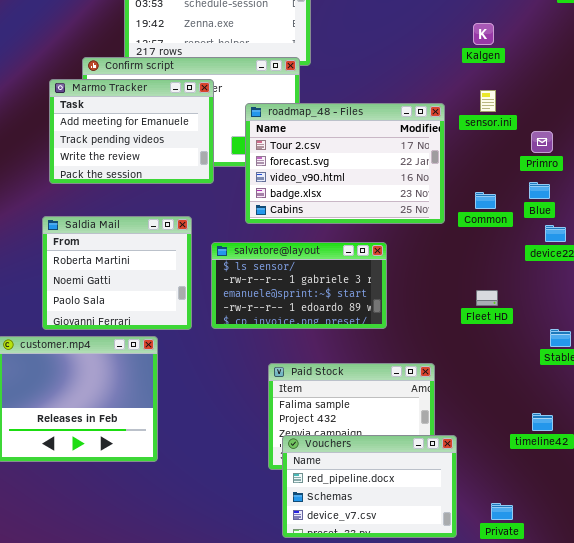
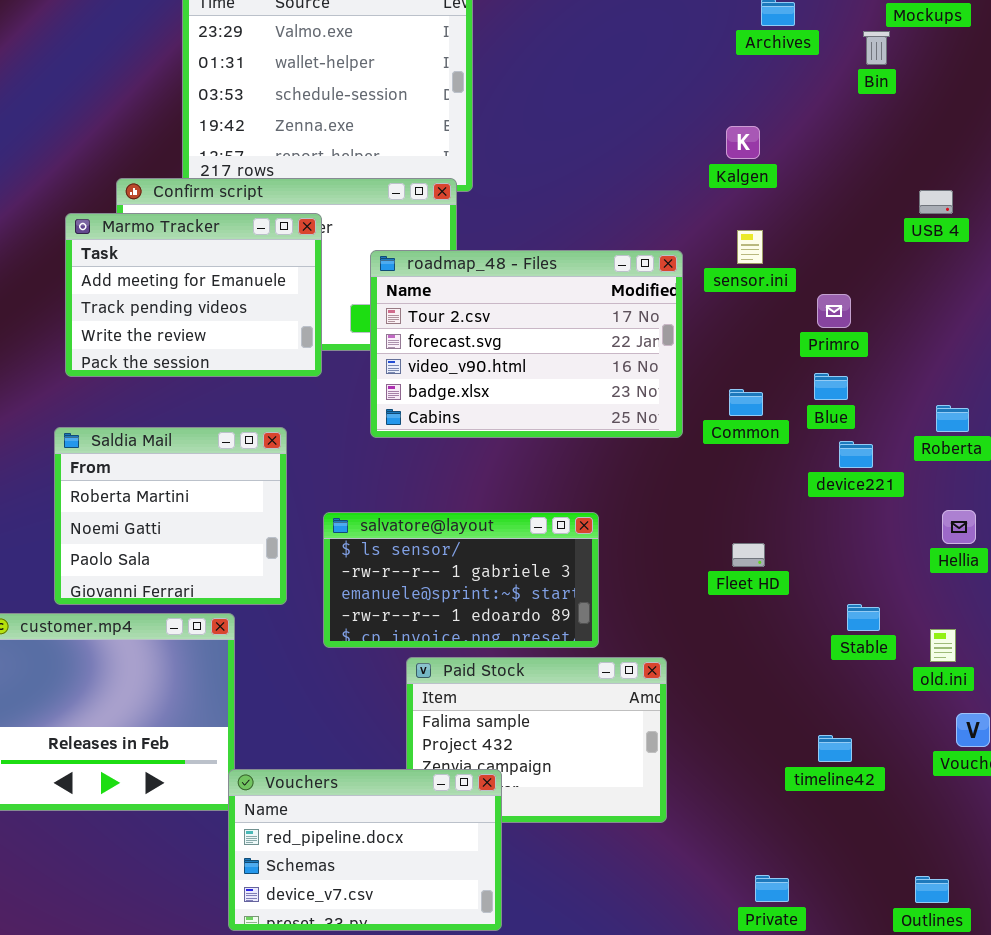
salvatore@layout: [211,242,387,329] -> [323,512,599,648], moved
Vouchers: [282,435,457,538] -> [228,769,502,931], moved

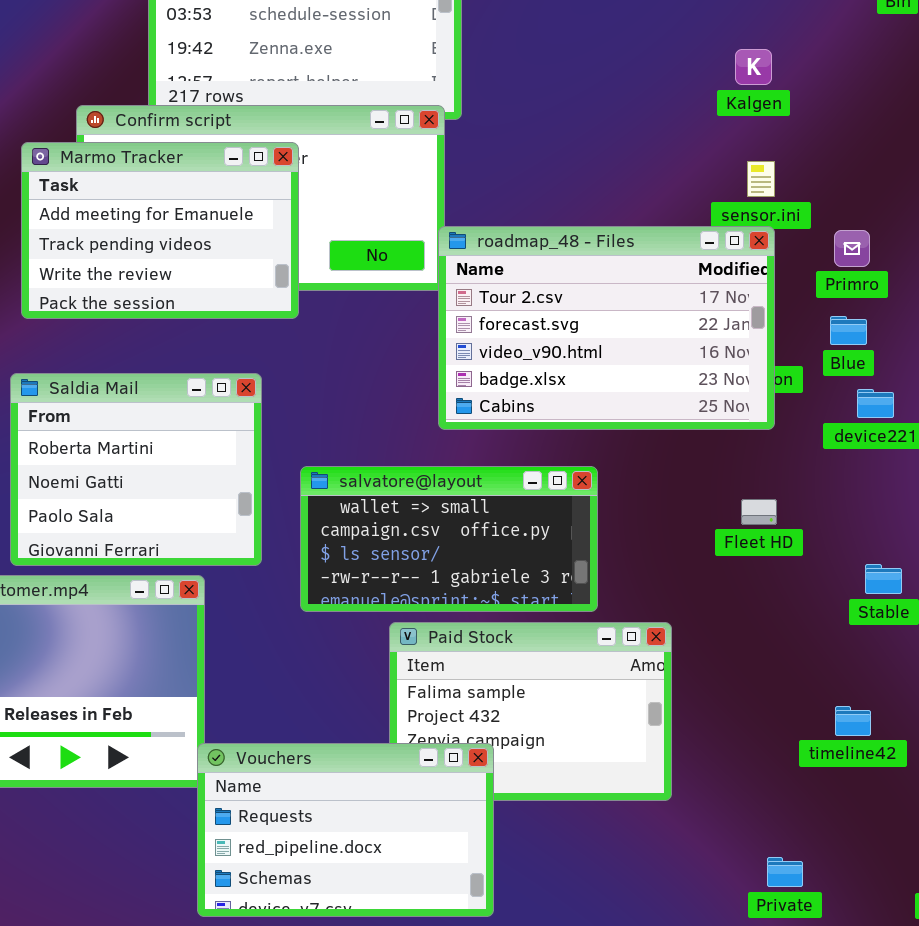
roadmap_48 - Files: [370,250,683,438] -> [438,226,775,430], moved
salvatore@layout: [323,512,599,648] -> [300,466,598,612], scrolled up 2 rows
Vouchers: [228,769,502,931] -> [197,743,494,917], scrolled up 1 row

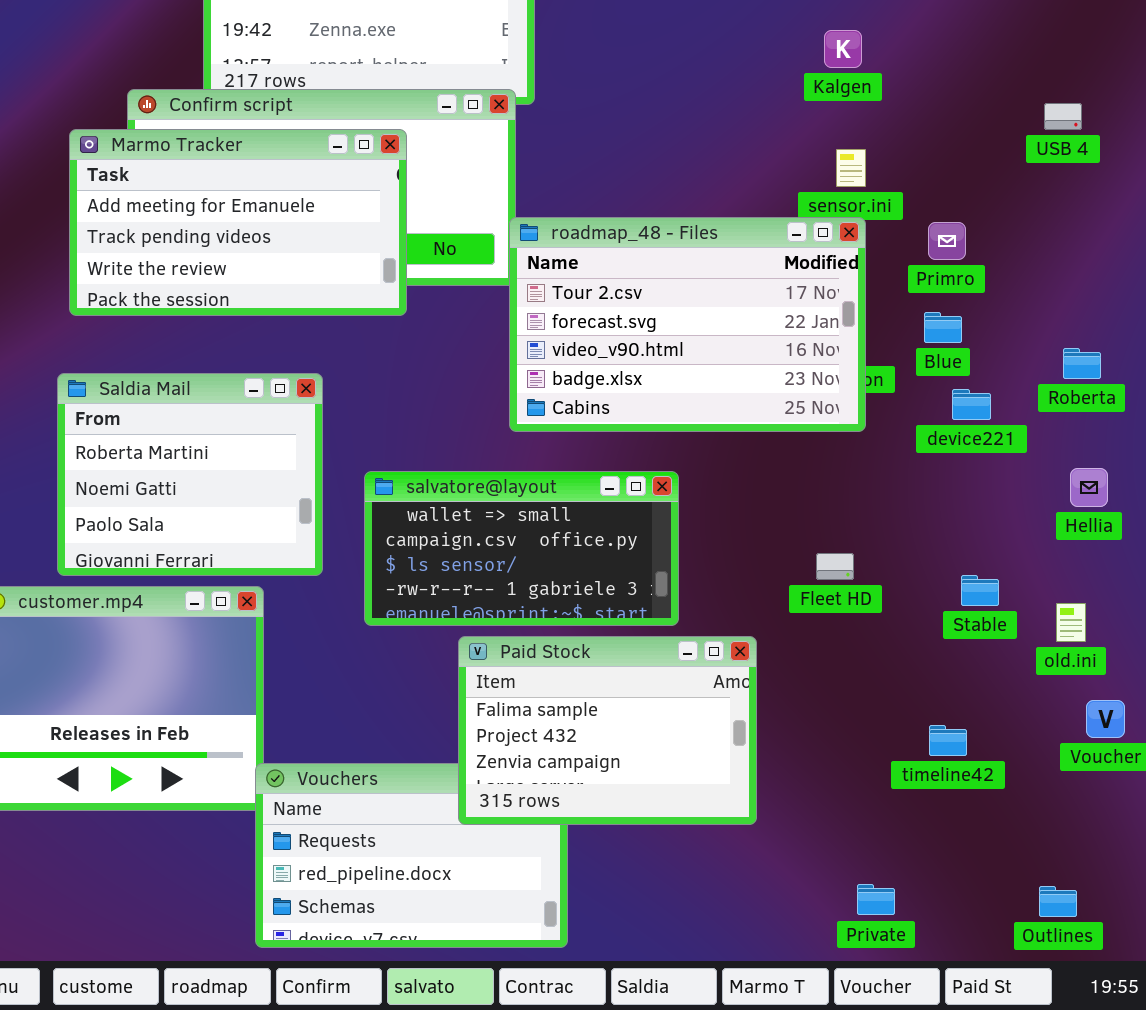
Marmo Tracker: [21,142,299,319] -> [69,129,407,316], resized
Fleet HD: [741,499,777,525] -> [816,553,854,580], moved
Paid Stock: [389,622,672,801] -> [458,636,757,825], raised

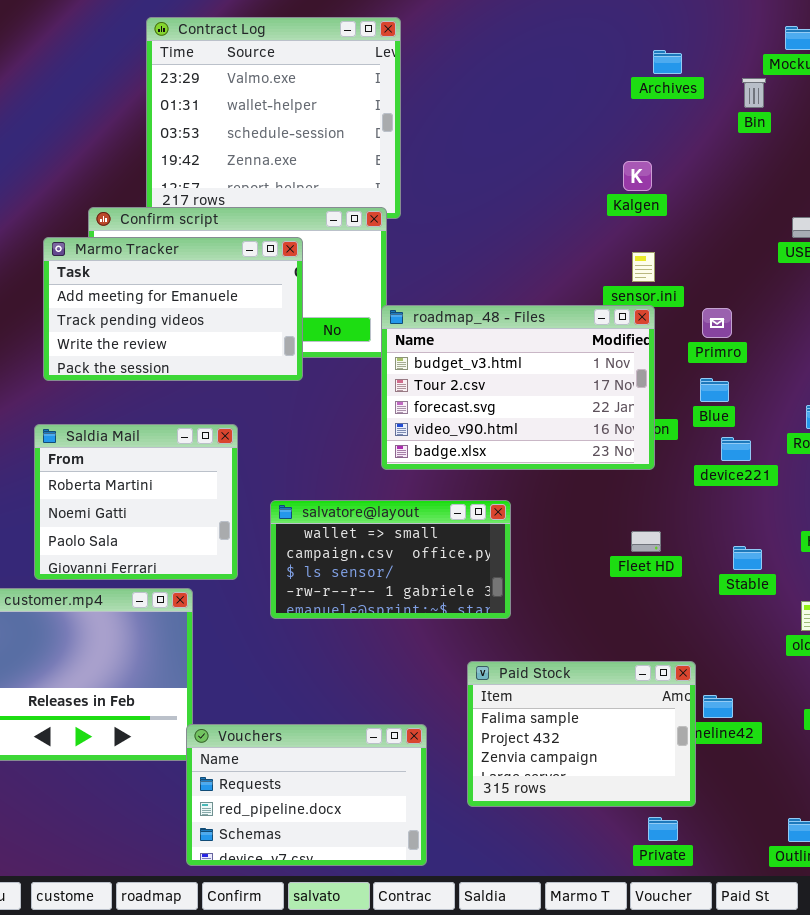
roadmap_48 - Files: [509,217,866,432] -> [381,305,655,470], scrolled up 1 row
Fleet HD: [816,553,854,580] -> [631,531,661,552], moved
Stable: [961,575,999,606] -> [733,546,762,570], moved
Paid Stock: [458,636,757,825] -> [467,661,696,807], moved

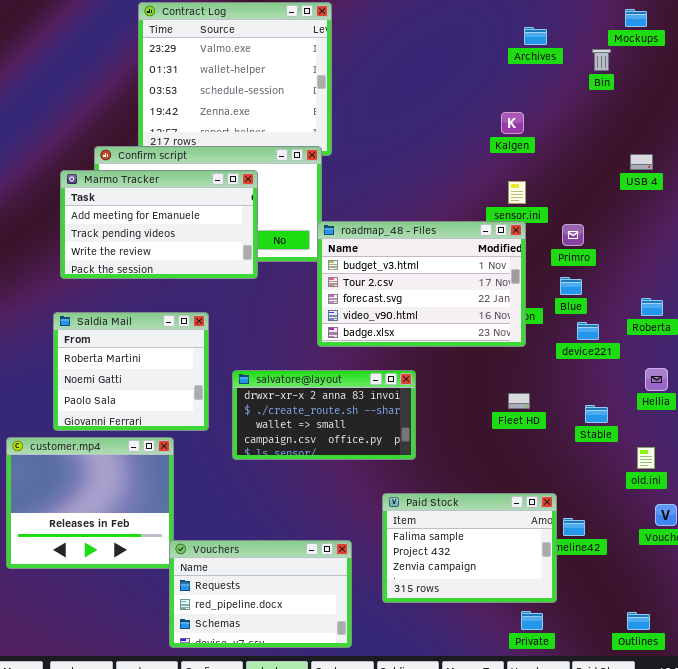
salvatore@layout: [270,500,511,619] -> [232,370,416,460], scrolled up 2 rows

